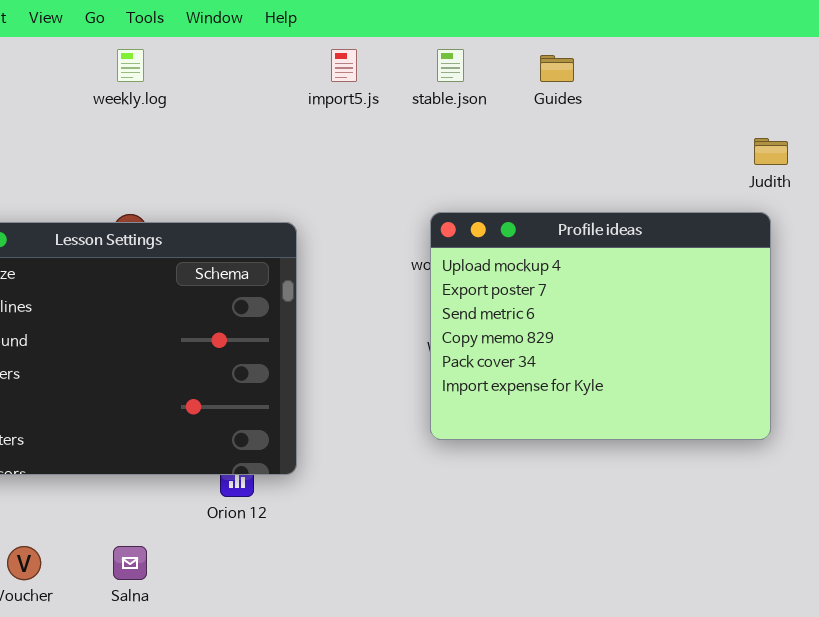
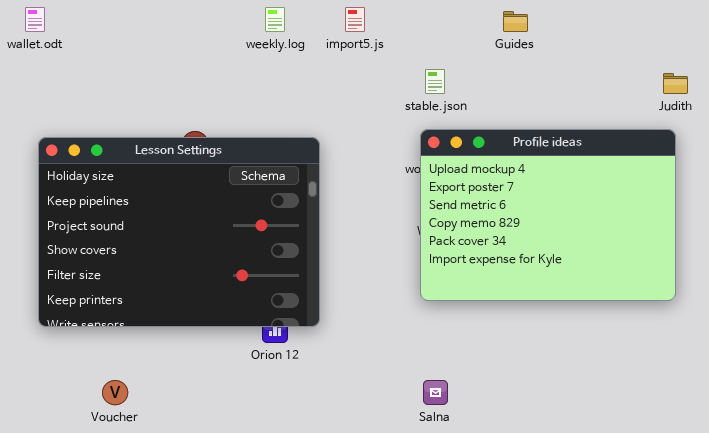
weekly.log: [117,49,144,82] -> [265,7,285,32], moved
stable.json: [437,49,464,82] -> [425,69,445,94], moved
Salna: [113,546,147,580] -> [423,380,448,405], moved

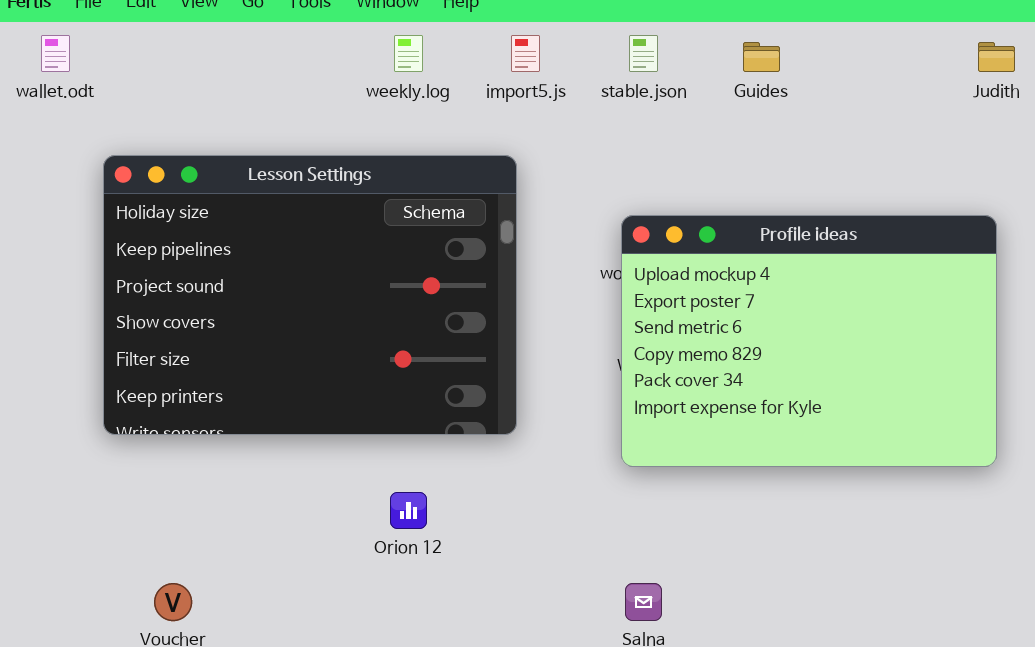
stable.json: [425,69,445,94] -> [629,35,658,72], moved
Judith: [663,73,688,94] -> [978,42,1015,72], moved
Lesson Settings: [38,137,320,327] -> [103,155,517,435], moved

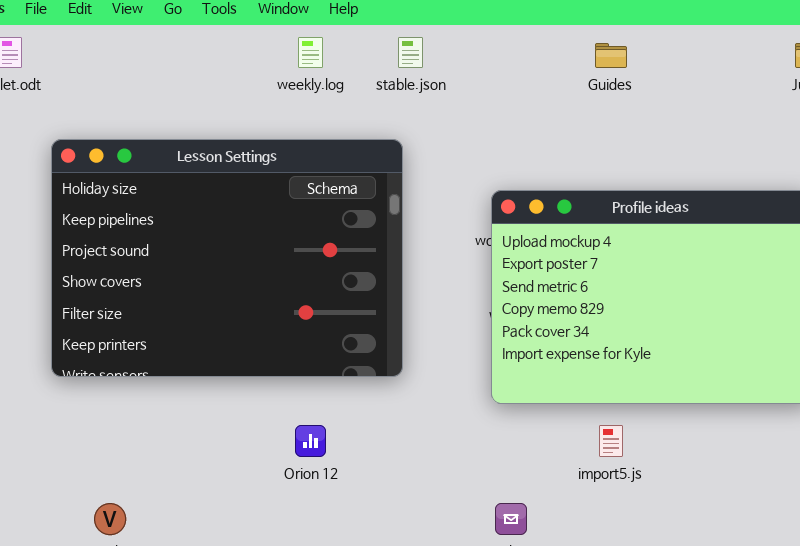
import5.js: [511,35,540,72] -> [599,425,623,457], moved
stable.json: [629,35,658,72] -> [398,37,423,68], moved

